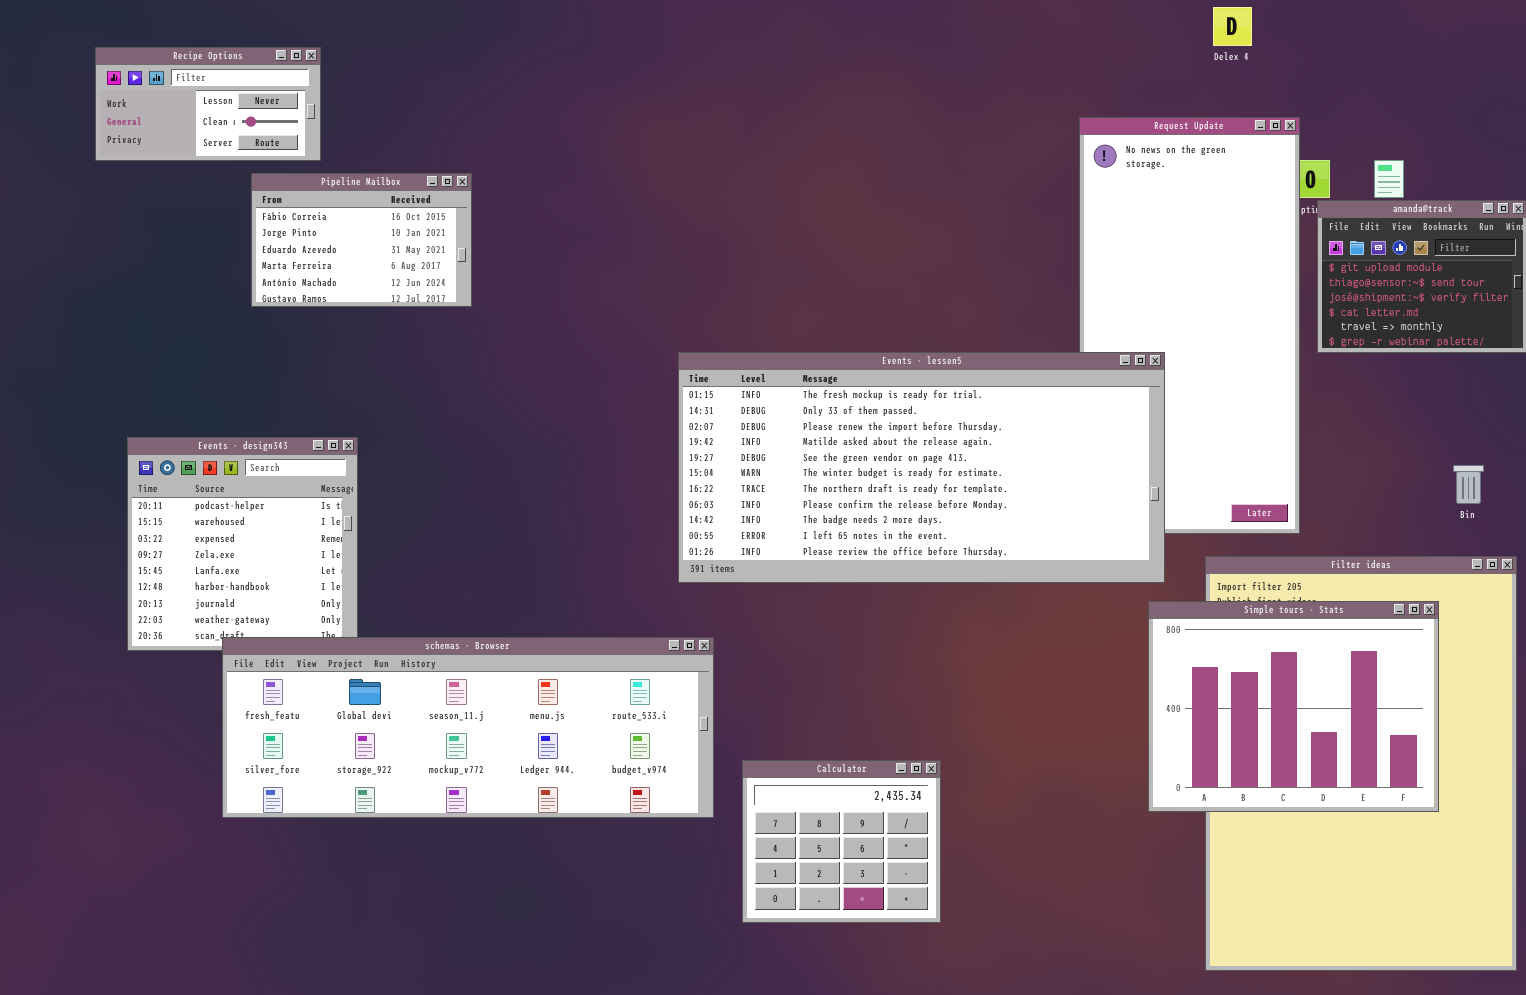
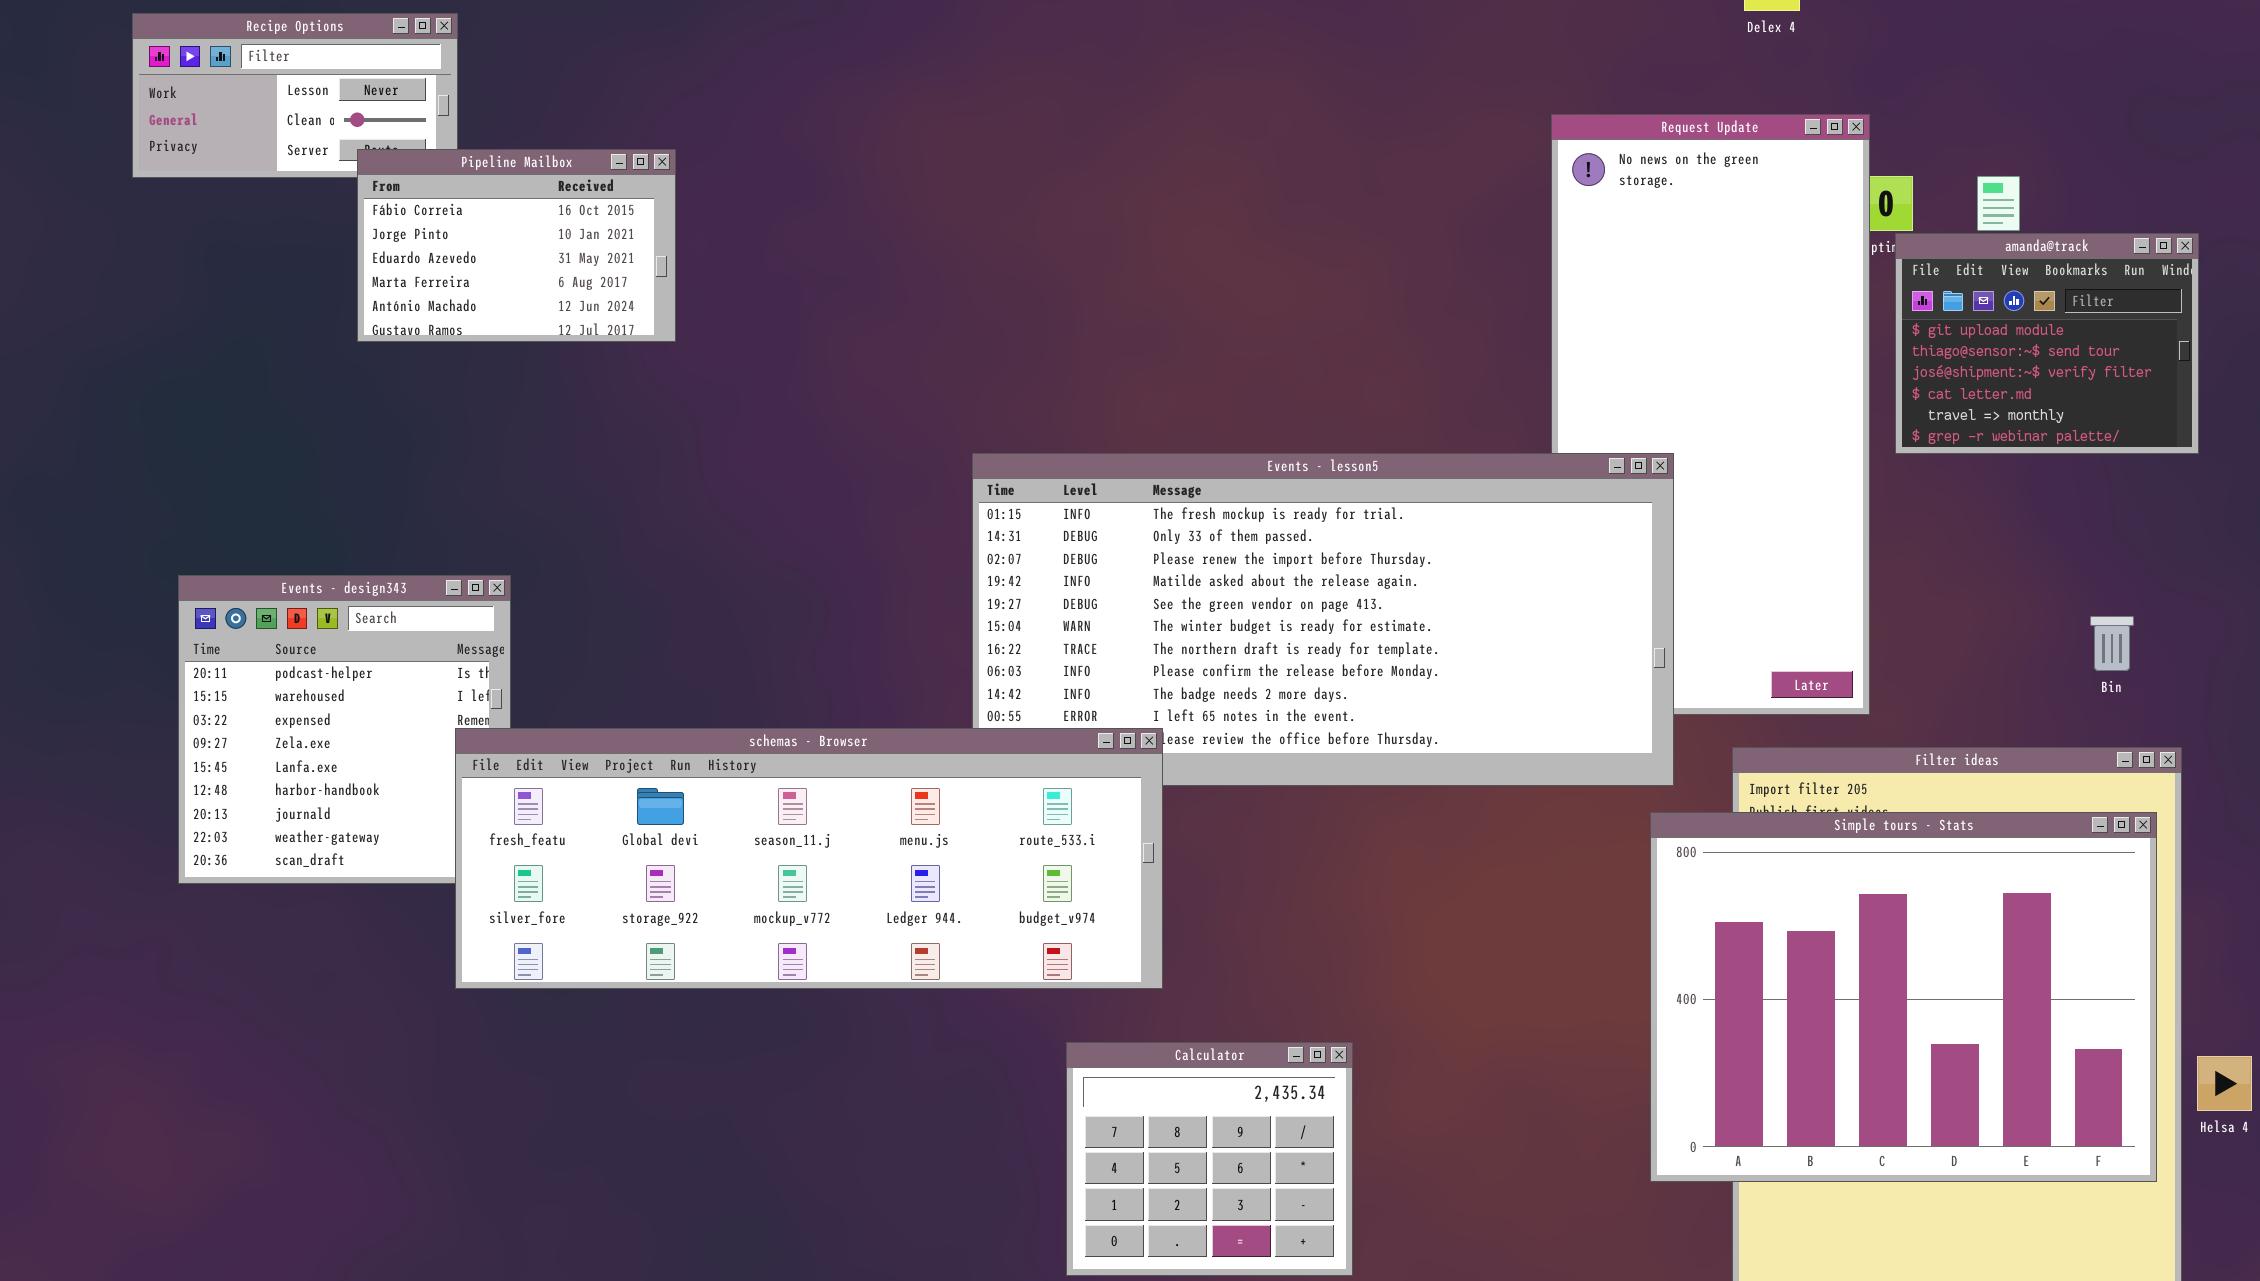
Pipeline Mailbox: [251,173,472,307] -> [357,149,676,342], moved
Simple tours - Stats: [1148,601,1439,812] -> [1650,812,2157,1182], resized
schemas - Browser: [222,637,714,818] -> [455,728,1163,989], moved

